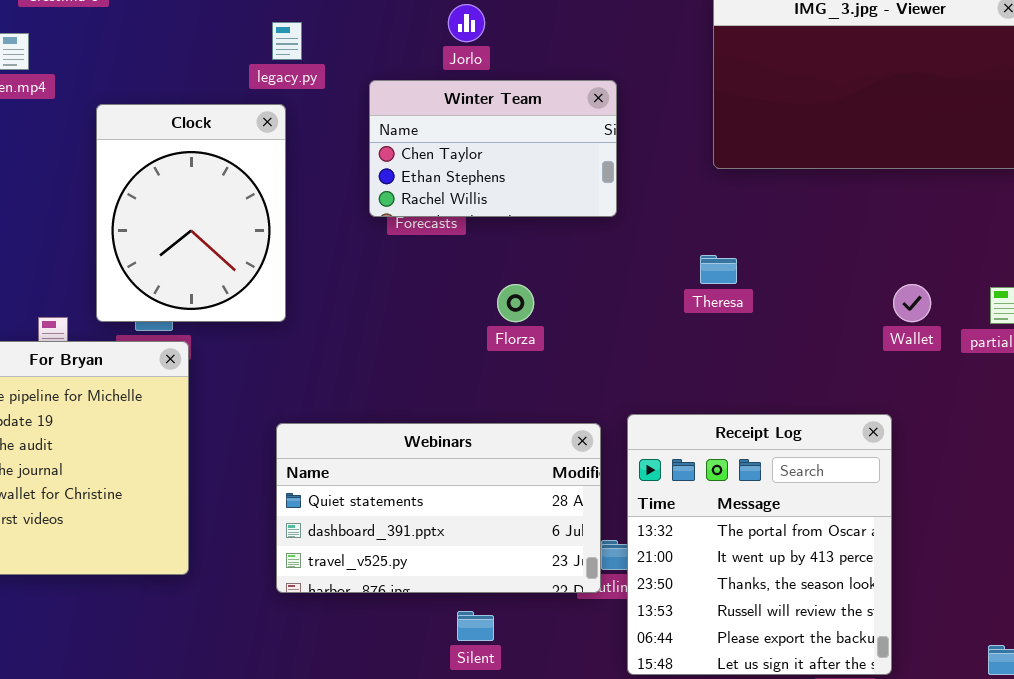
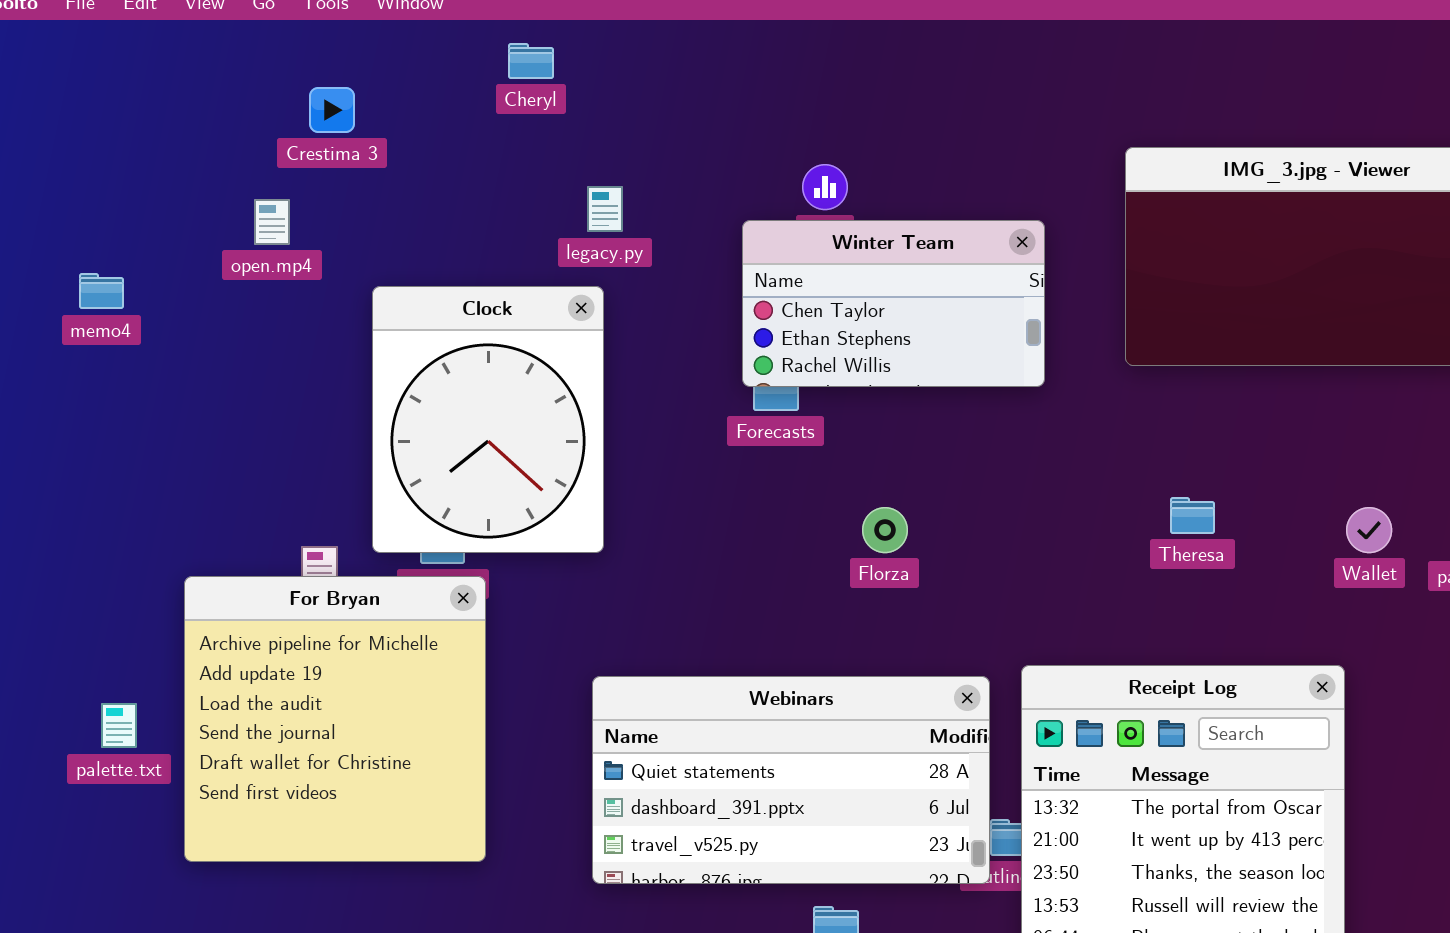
Winter Team: [369,80,617,217] -> [742,220,1045,387], moved
Theresa: [700,255,737,284] -> [1170,497,1215,534], moved

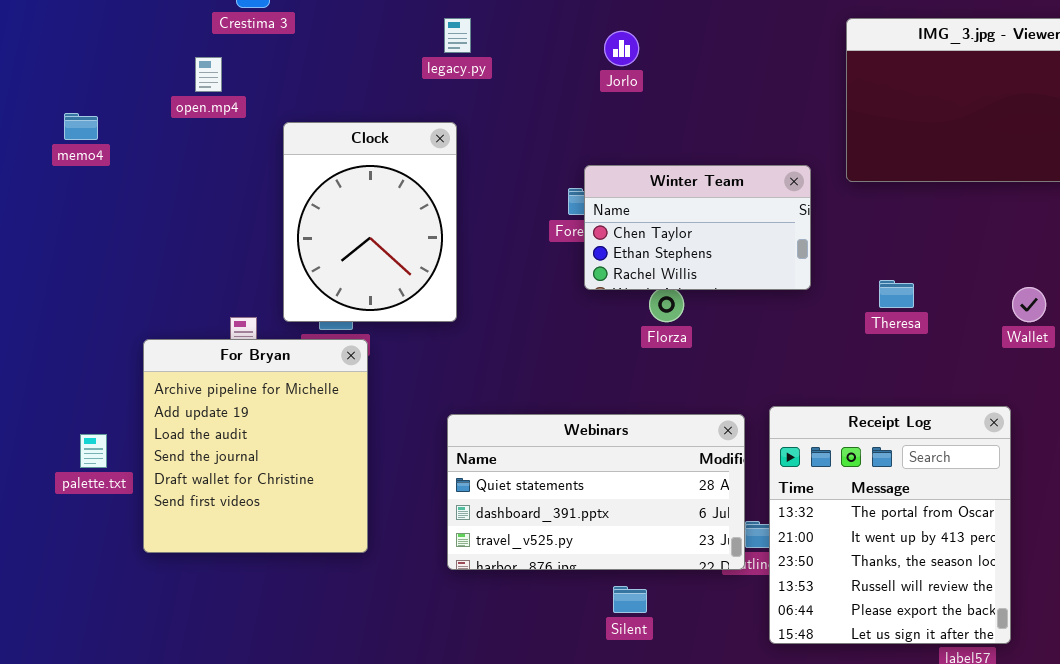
legacy.py: [587,186,623,232] -> [444,18,471,53], moved
Winter Team: [742,220,1045,387] -> [584,165,811,290], moved

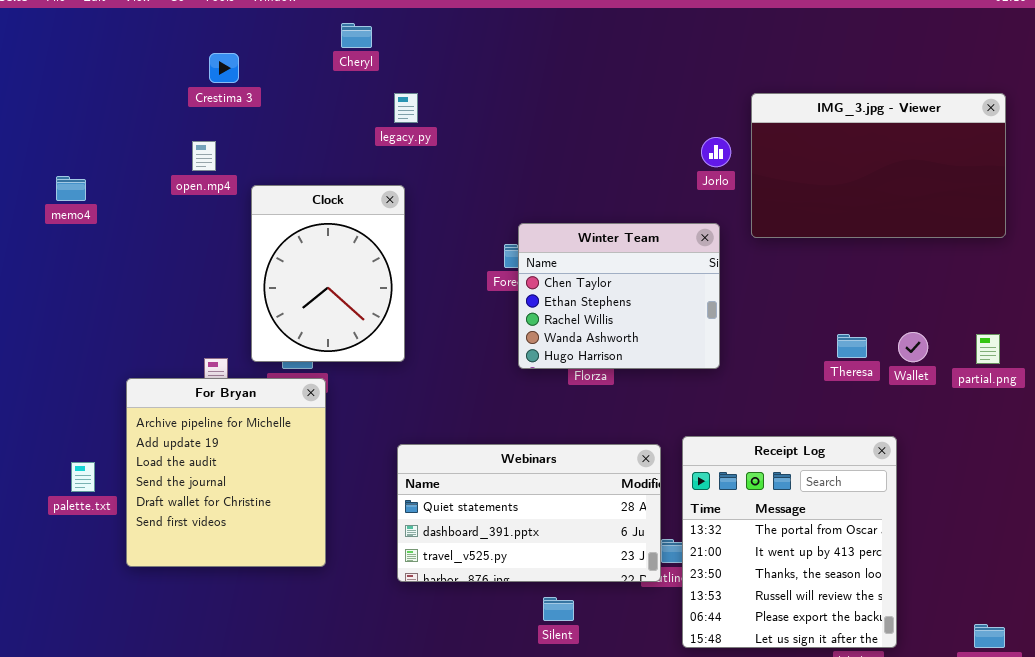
Jorlo: [604,31,639,66] -> [701,137,731,167], moved
open.mp4: [195,57,222,92] -> [192,141,216,171], moved
Winter Team: [584,165,811,290] -> [518,223,720,369], resized
Theresa: [879,280,914,308] -> [837,334,867,358], moved

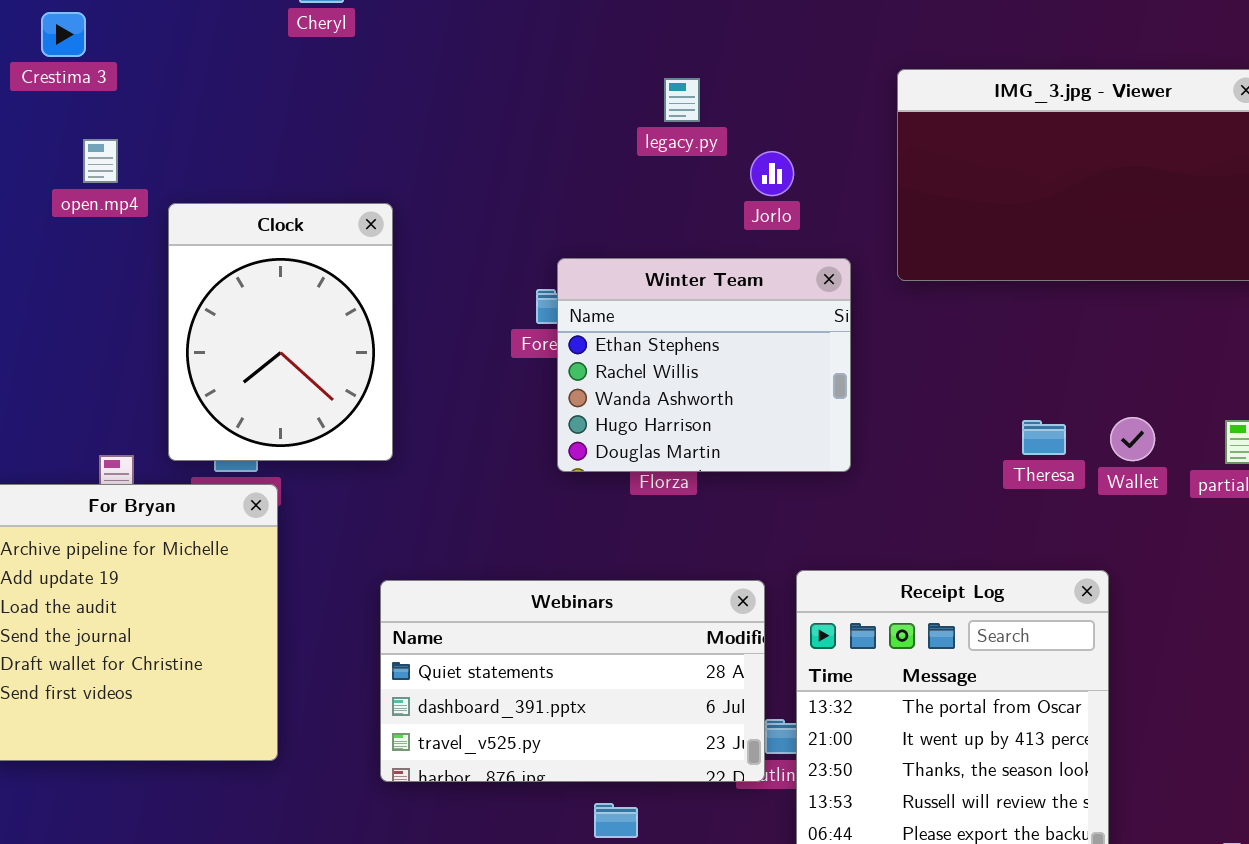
Crestima 3: [209,53,239,83] -> [41,12,86,57], moved
legacy.py: [394,93,418,123] -> [664,78,700,122], moved
Jorlo: [701,137,731,167] -> [750,151,794,196], moved
Winter Team: [518,223,720,369] -> [557,258,851,472], scrolled down 1 row

